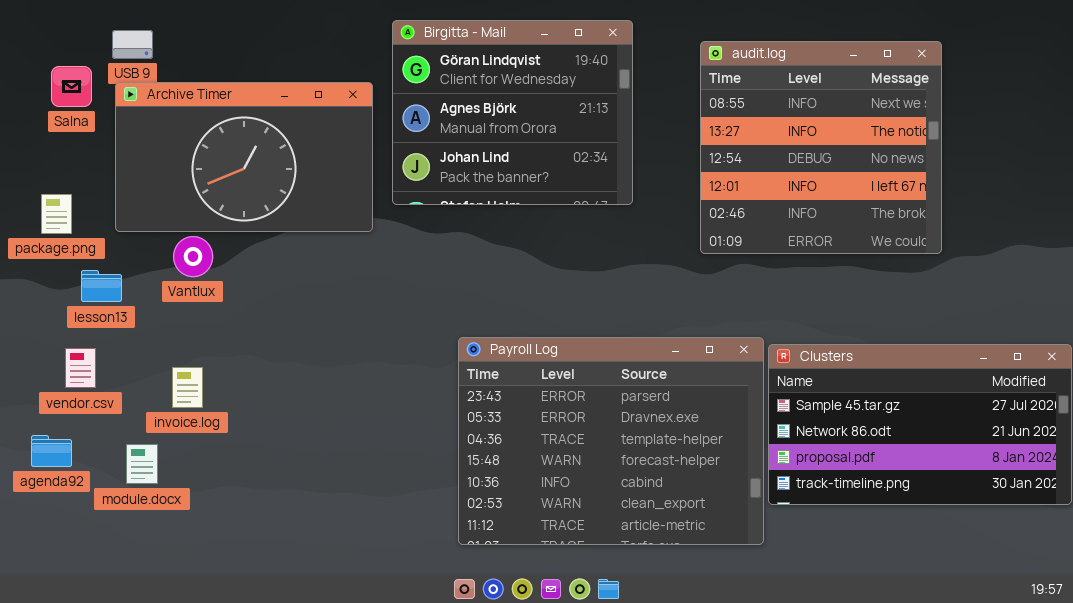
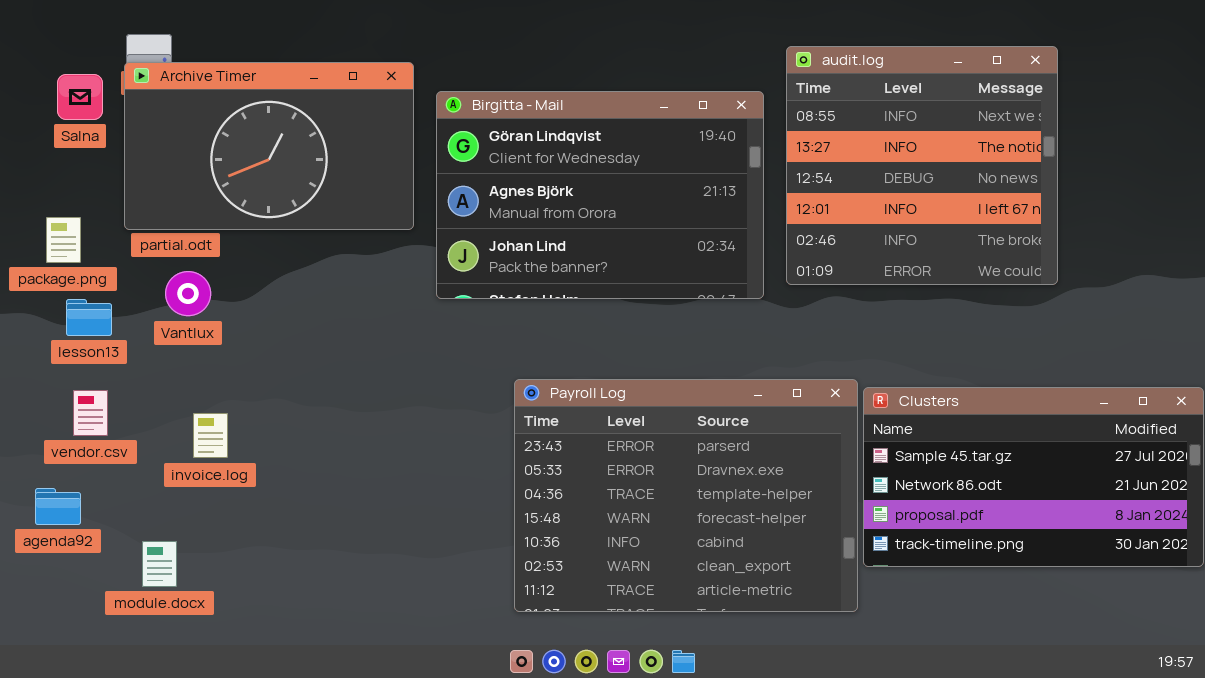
Birgitta - Mail: [392,20,633,205] -> [436,91,764,299], moved, resized
Archive Timer: [115,82,373,232] -> [124,62,414,230], moved
Vantlux: [173,236,213,277] -> [165,271,211,316], moved
lesson13: [81,270,122,302] -> [66,299,112,336], moved
module.docx: [126,444,158,484] -> [142,541,177,587], moved

